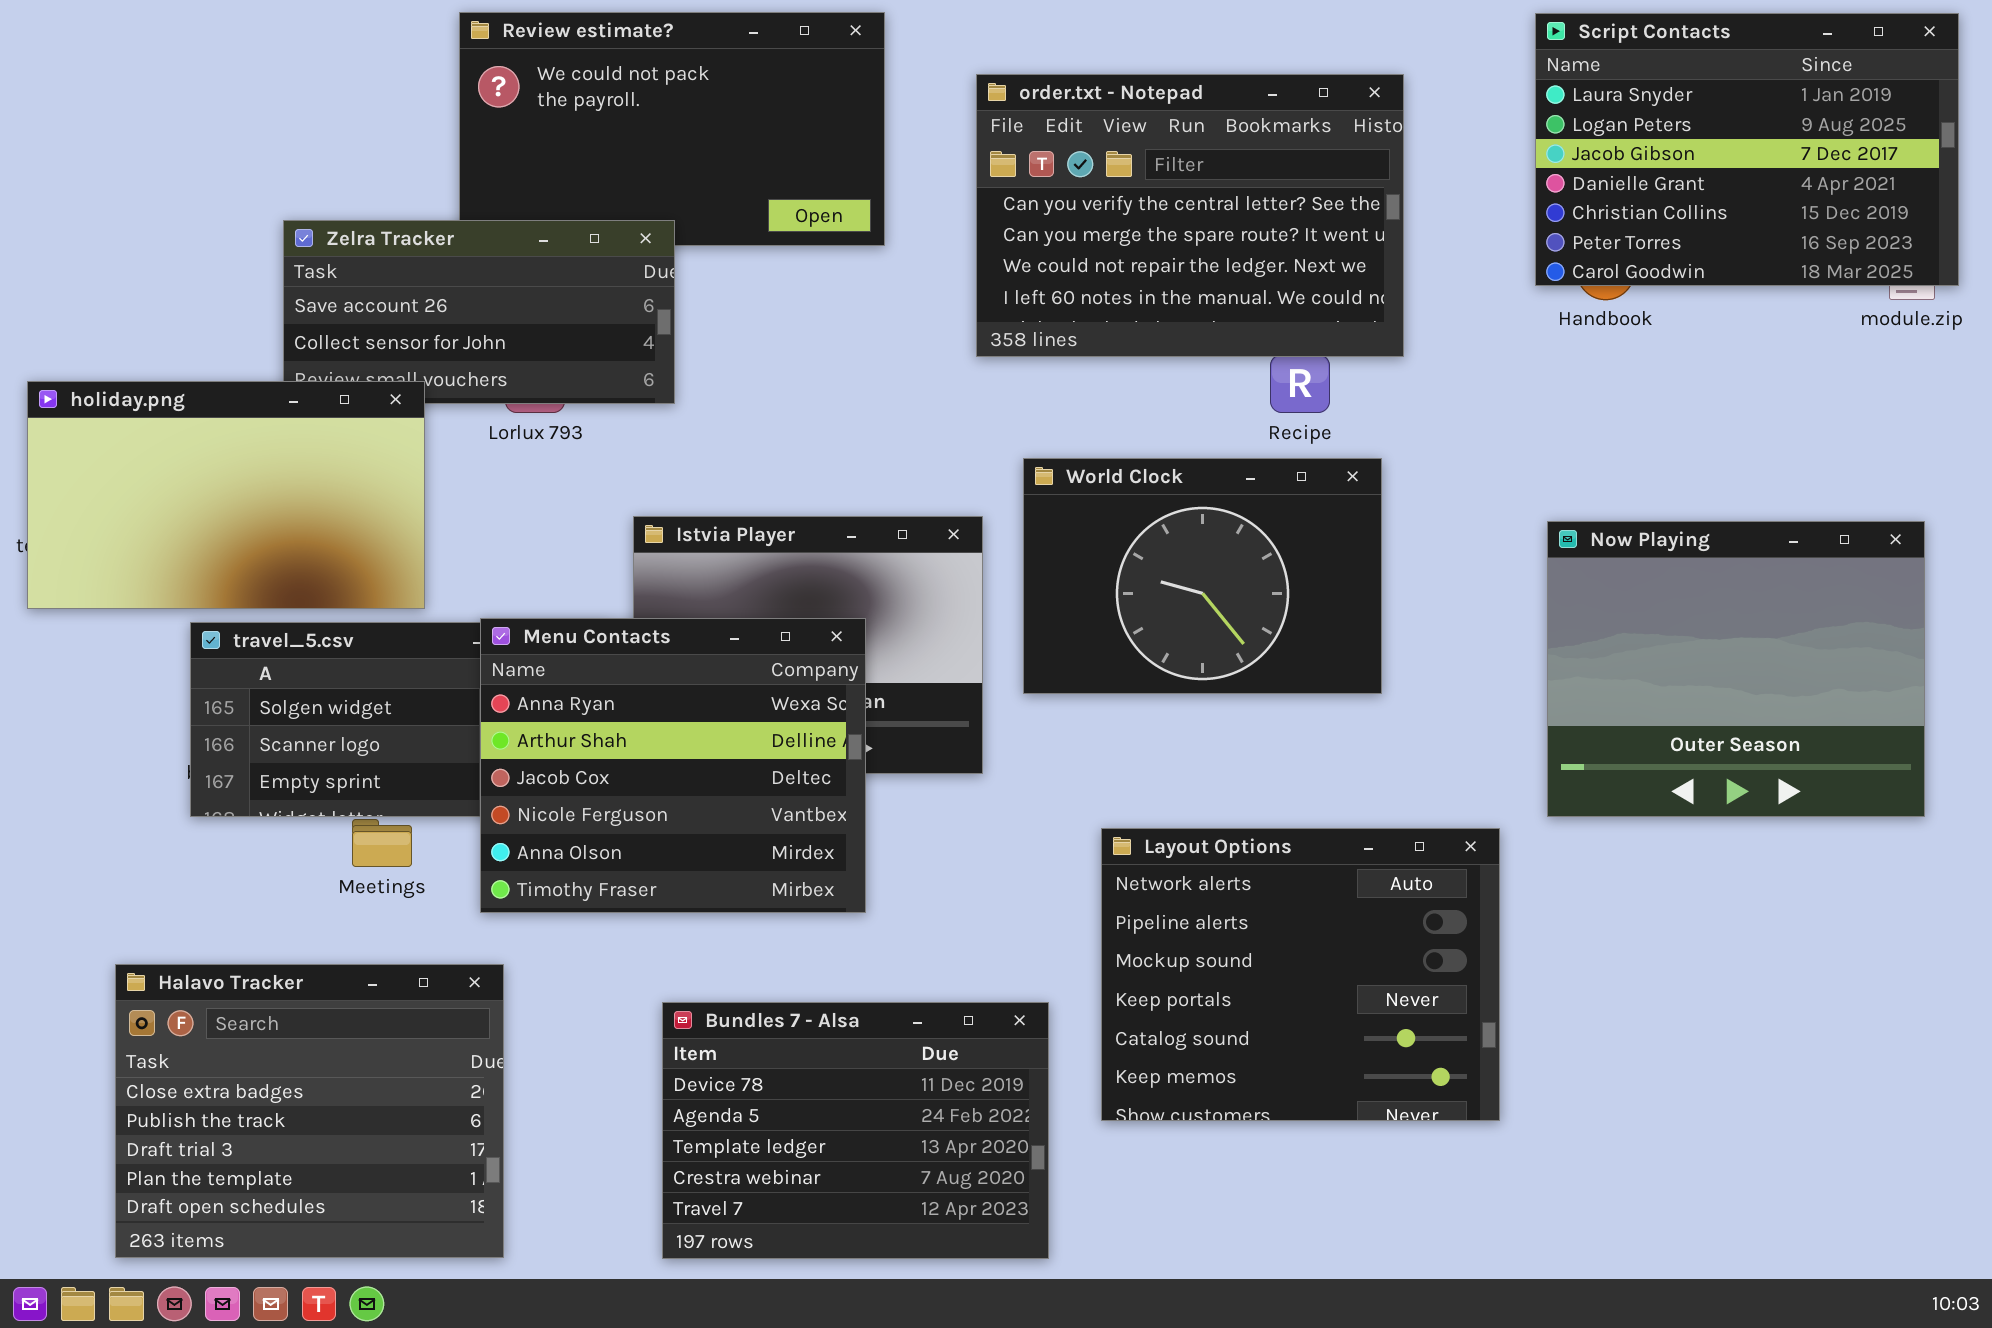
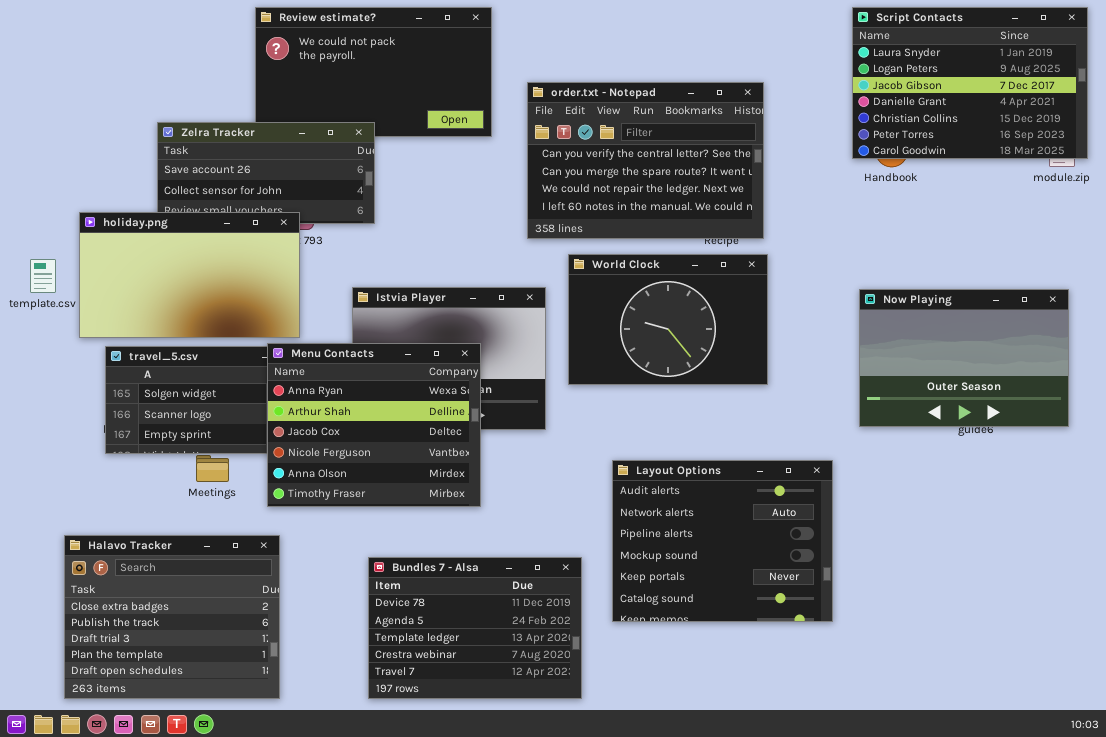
order.txt - Notepad: [976,74,1404,357] -> [527,82,764,239], moved
holiday.png: [27,381,425,609] -> [79,212,300,338], moved
Now Playing: [1547,521,1925,817] -> [859,289,1069,427], resized
Layout Options: [1101,828,1500,1121] -> [612,460,833,622], scrolled up 1 row

